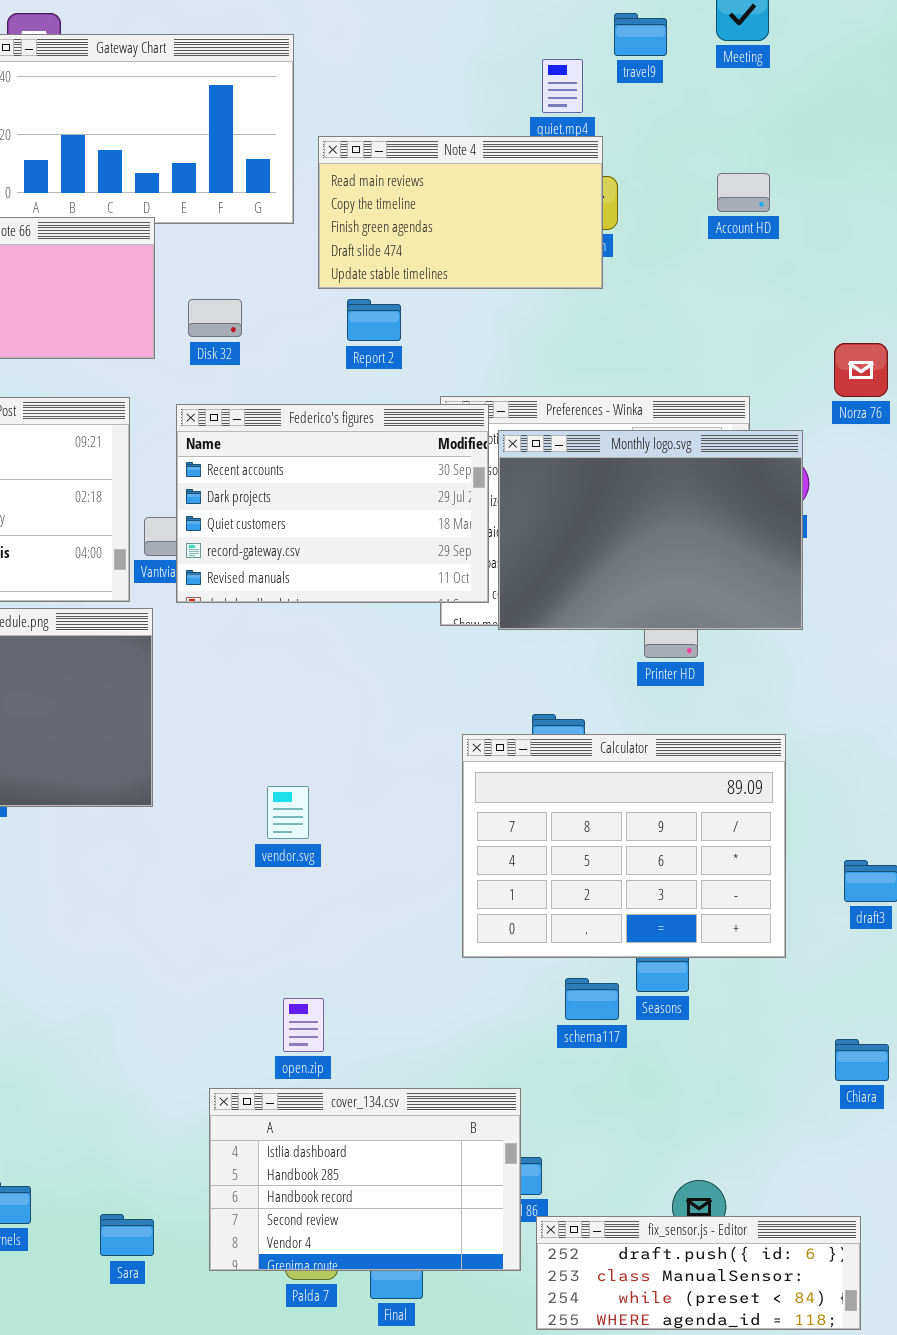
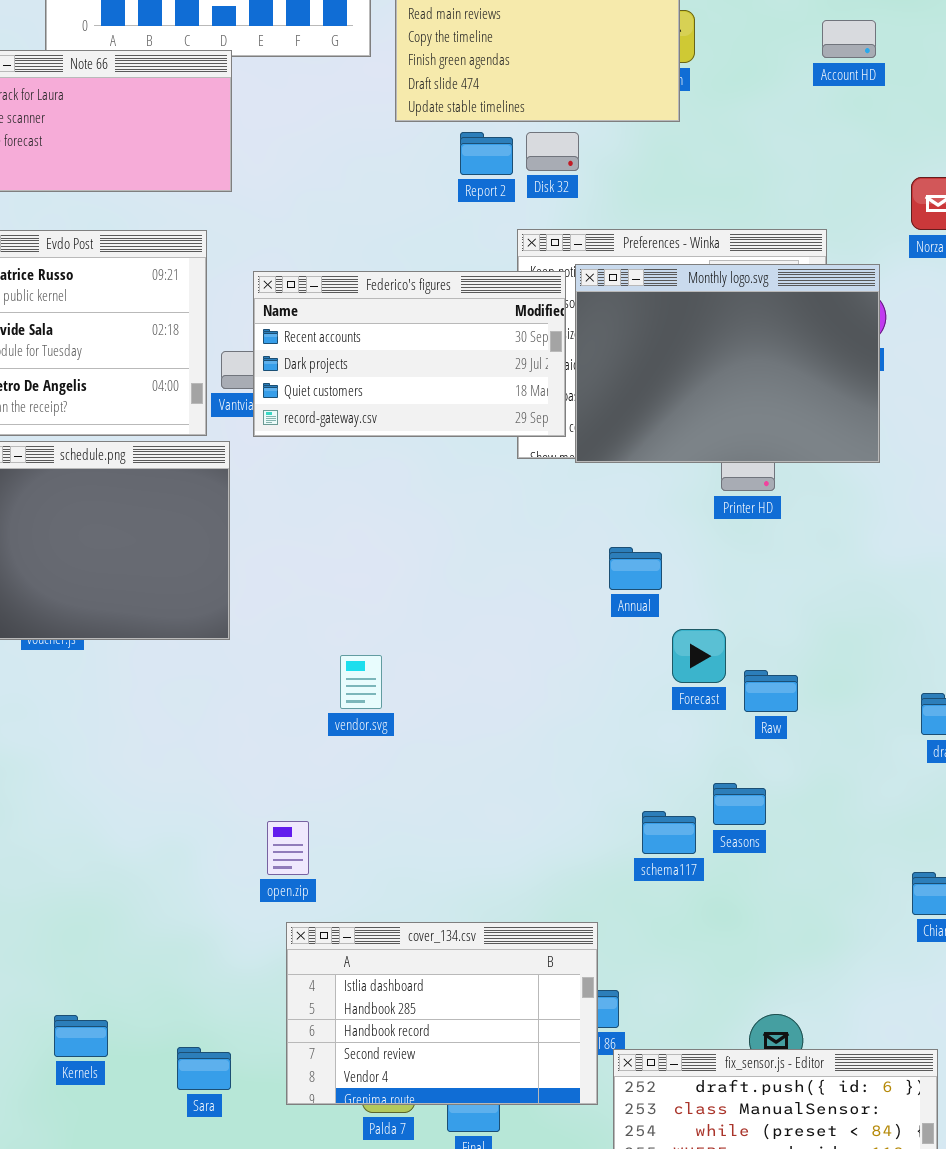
Account HD: [717,173,770,212] -> [822,20,876,58], moved
Disk 32: [188,299,242,337] -> [526,132,579,171], moved
Report 2: [347,299,401,341] -> [460,132,513,175], moved
Federico's figures: [176,404,489,603] -> [253,271,566,437], resized
Calculator: [462,734,786,958] -> none, closed
vendor.svg: [267,786,309,839] -> [340,655,382,709], moved
open.zip: [283,998,324,1052] -> [267,821,309,875], moved

